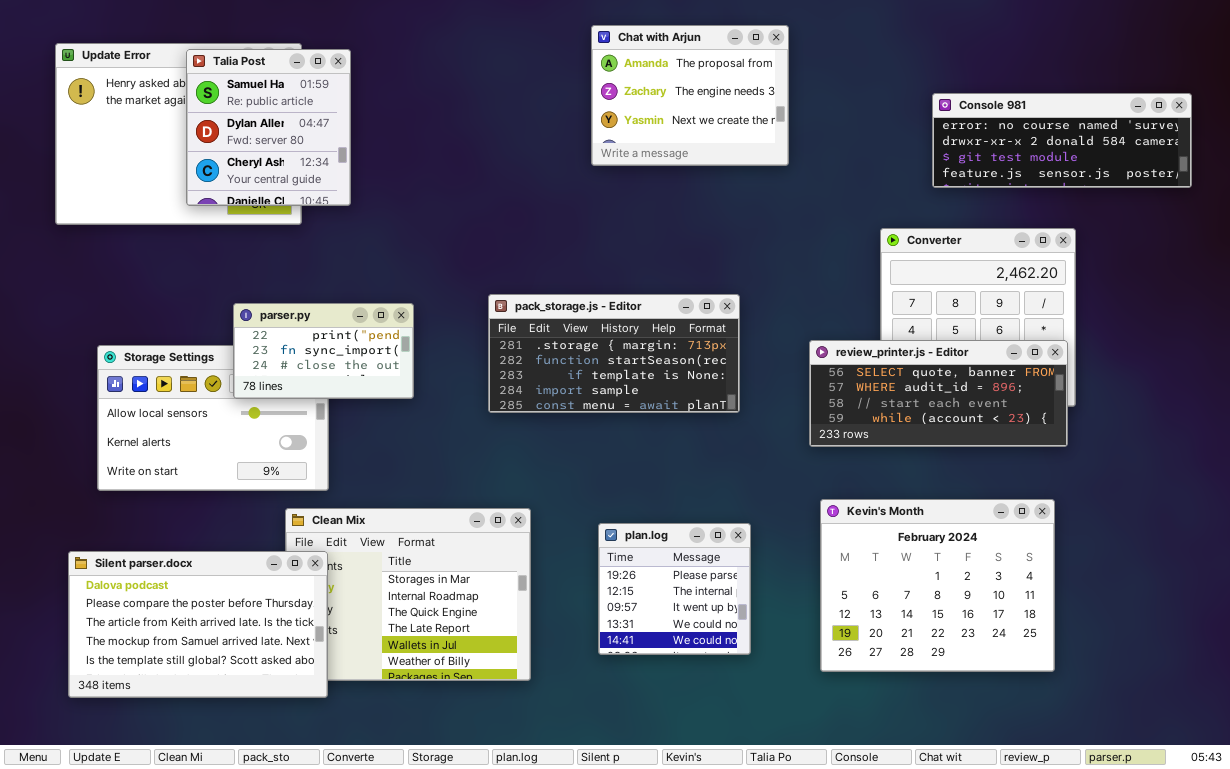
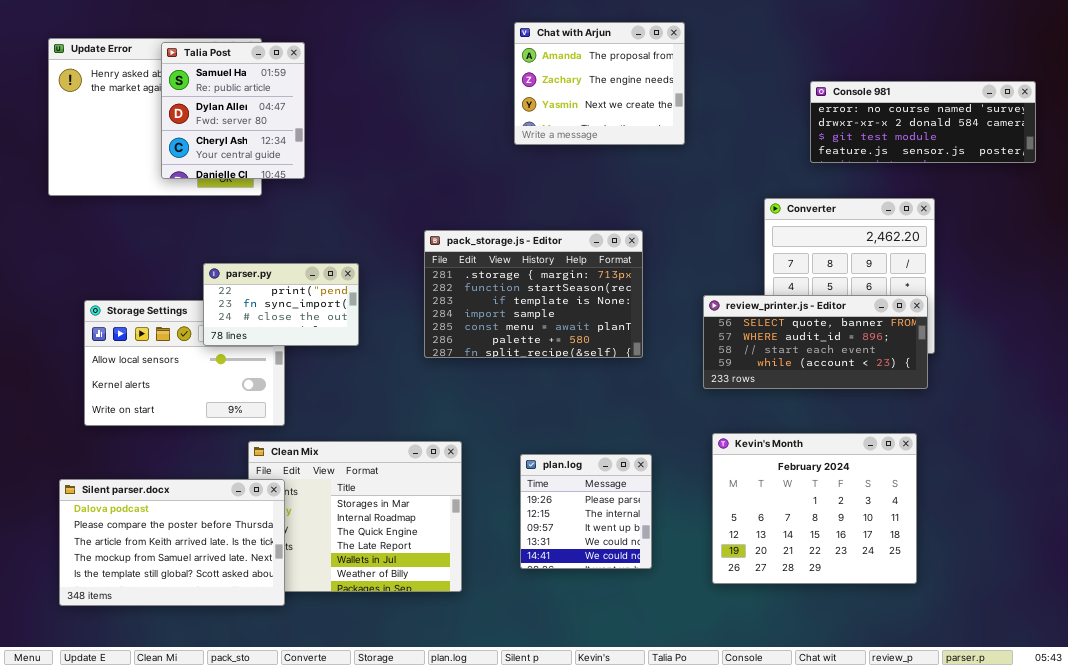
pack_storage.js - Editor: [488,294,740,413] -> [424,230,643,358], resized

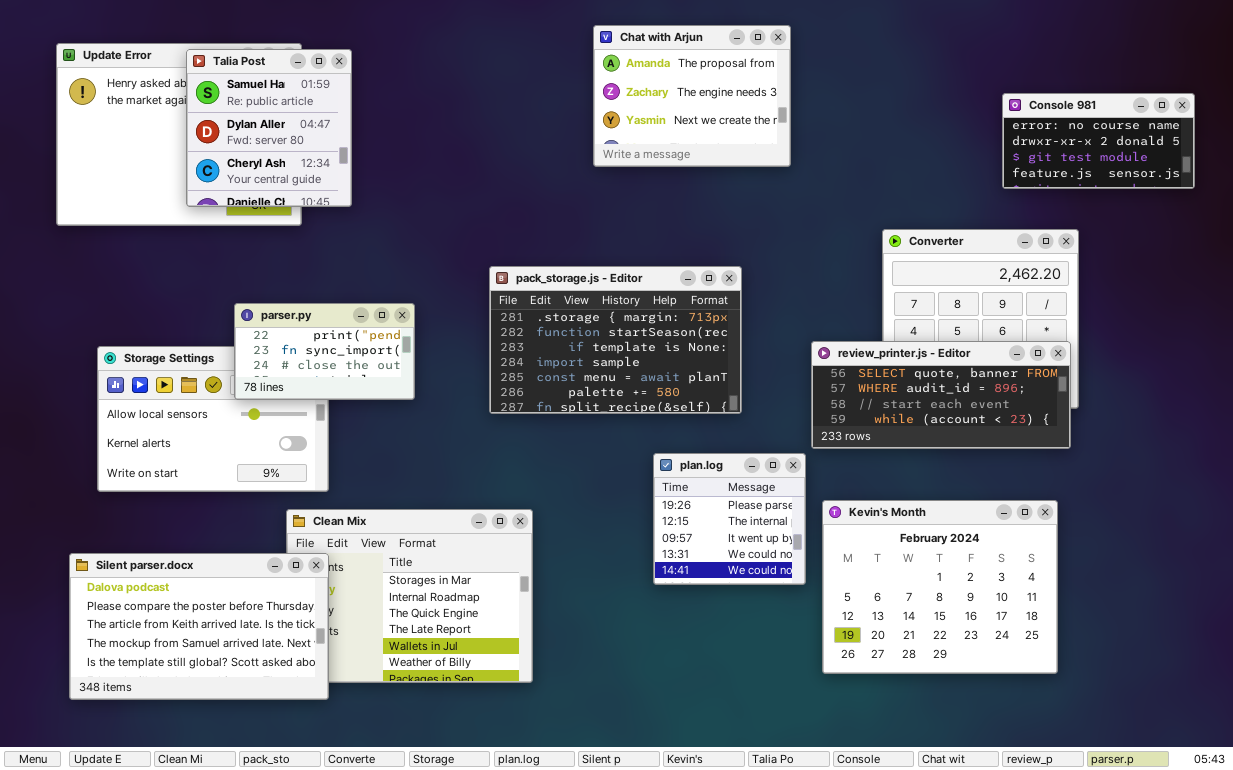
Console 981: [810,81,1036,163] -> [1002,93,1195,189], resized
plan.log: [520,454,652,569] -> [653,453,806,585], moved

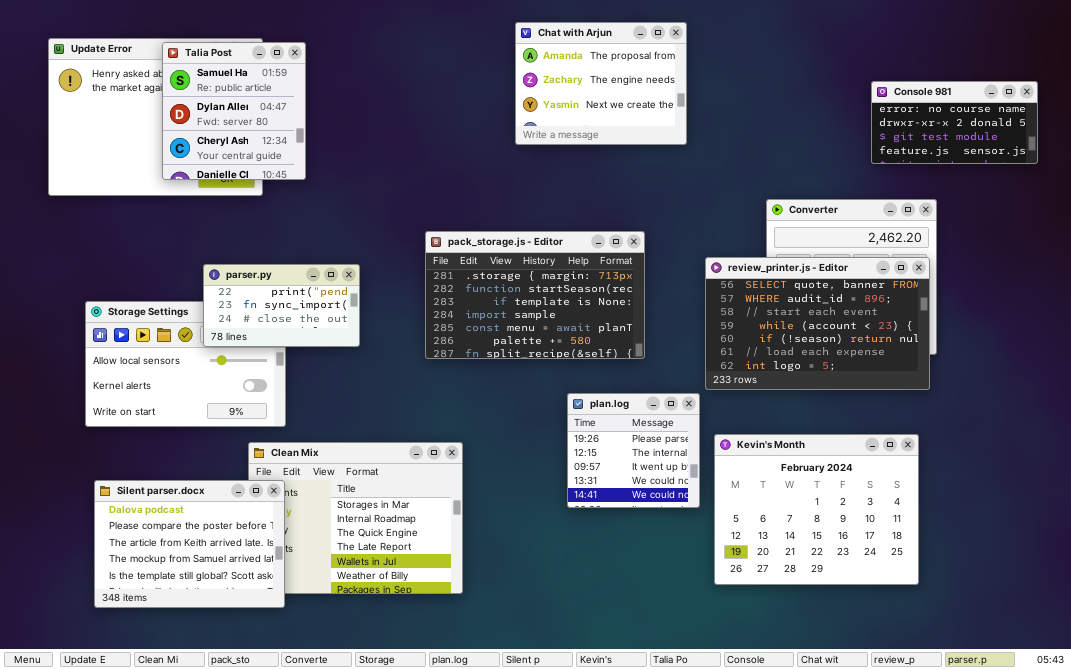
review_printer.js - Editor: [811,341,1071,449] -> [705,257,930,390], resized
Silent parser.docx: [69,553,329,700] -> [94,480,285,608], resized

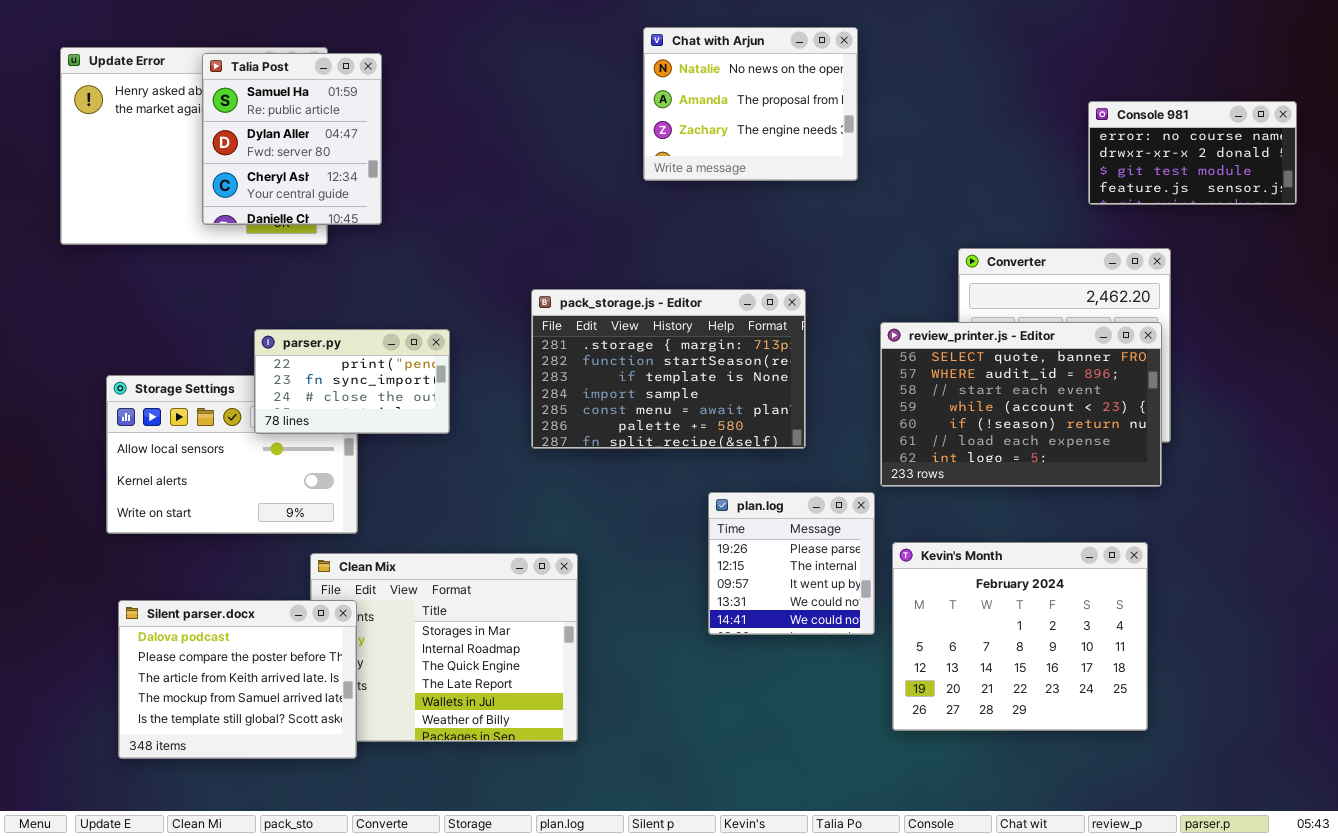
Chat with Arjun: [515,22,687,145] -> [643,27,858,181], scrolled up 1 row

